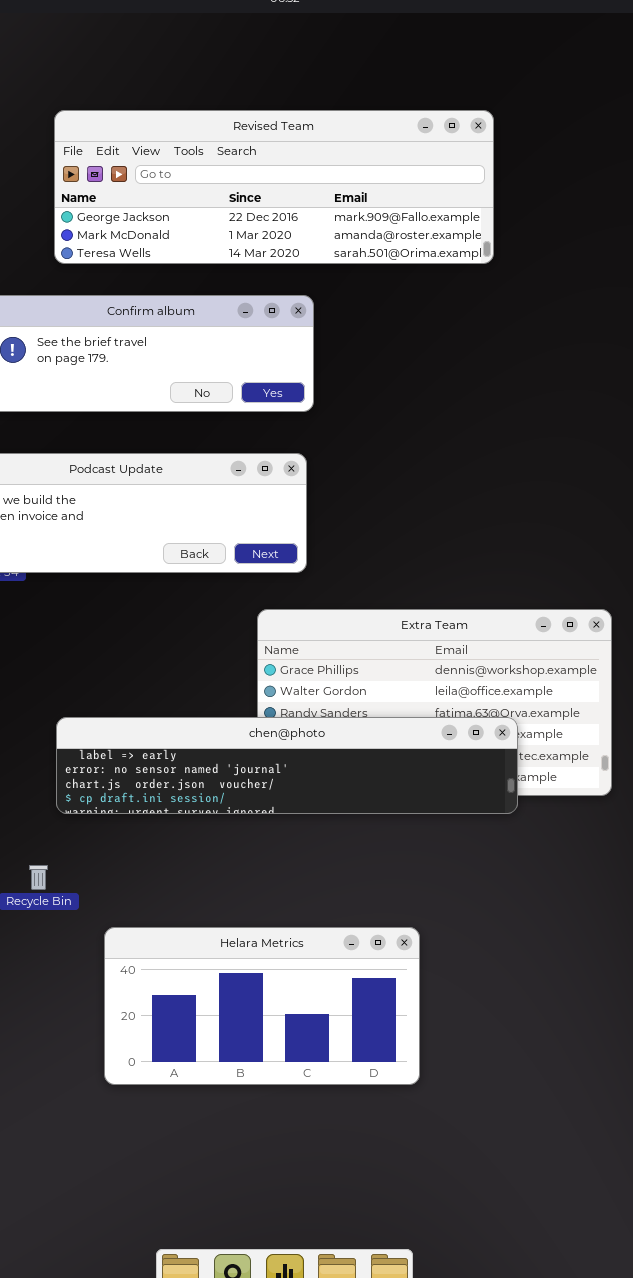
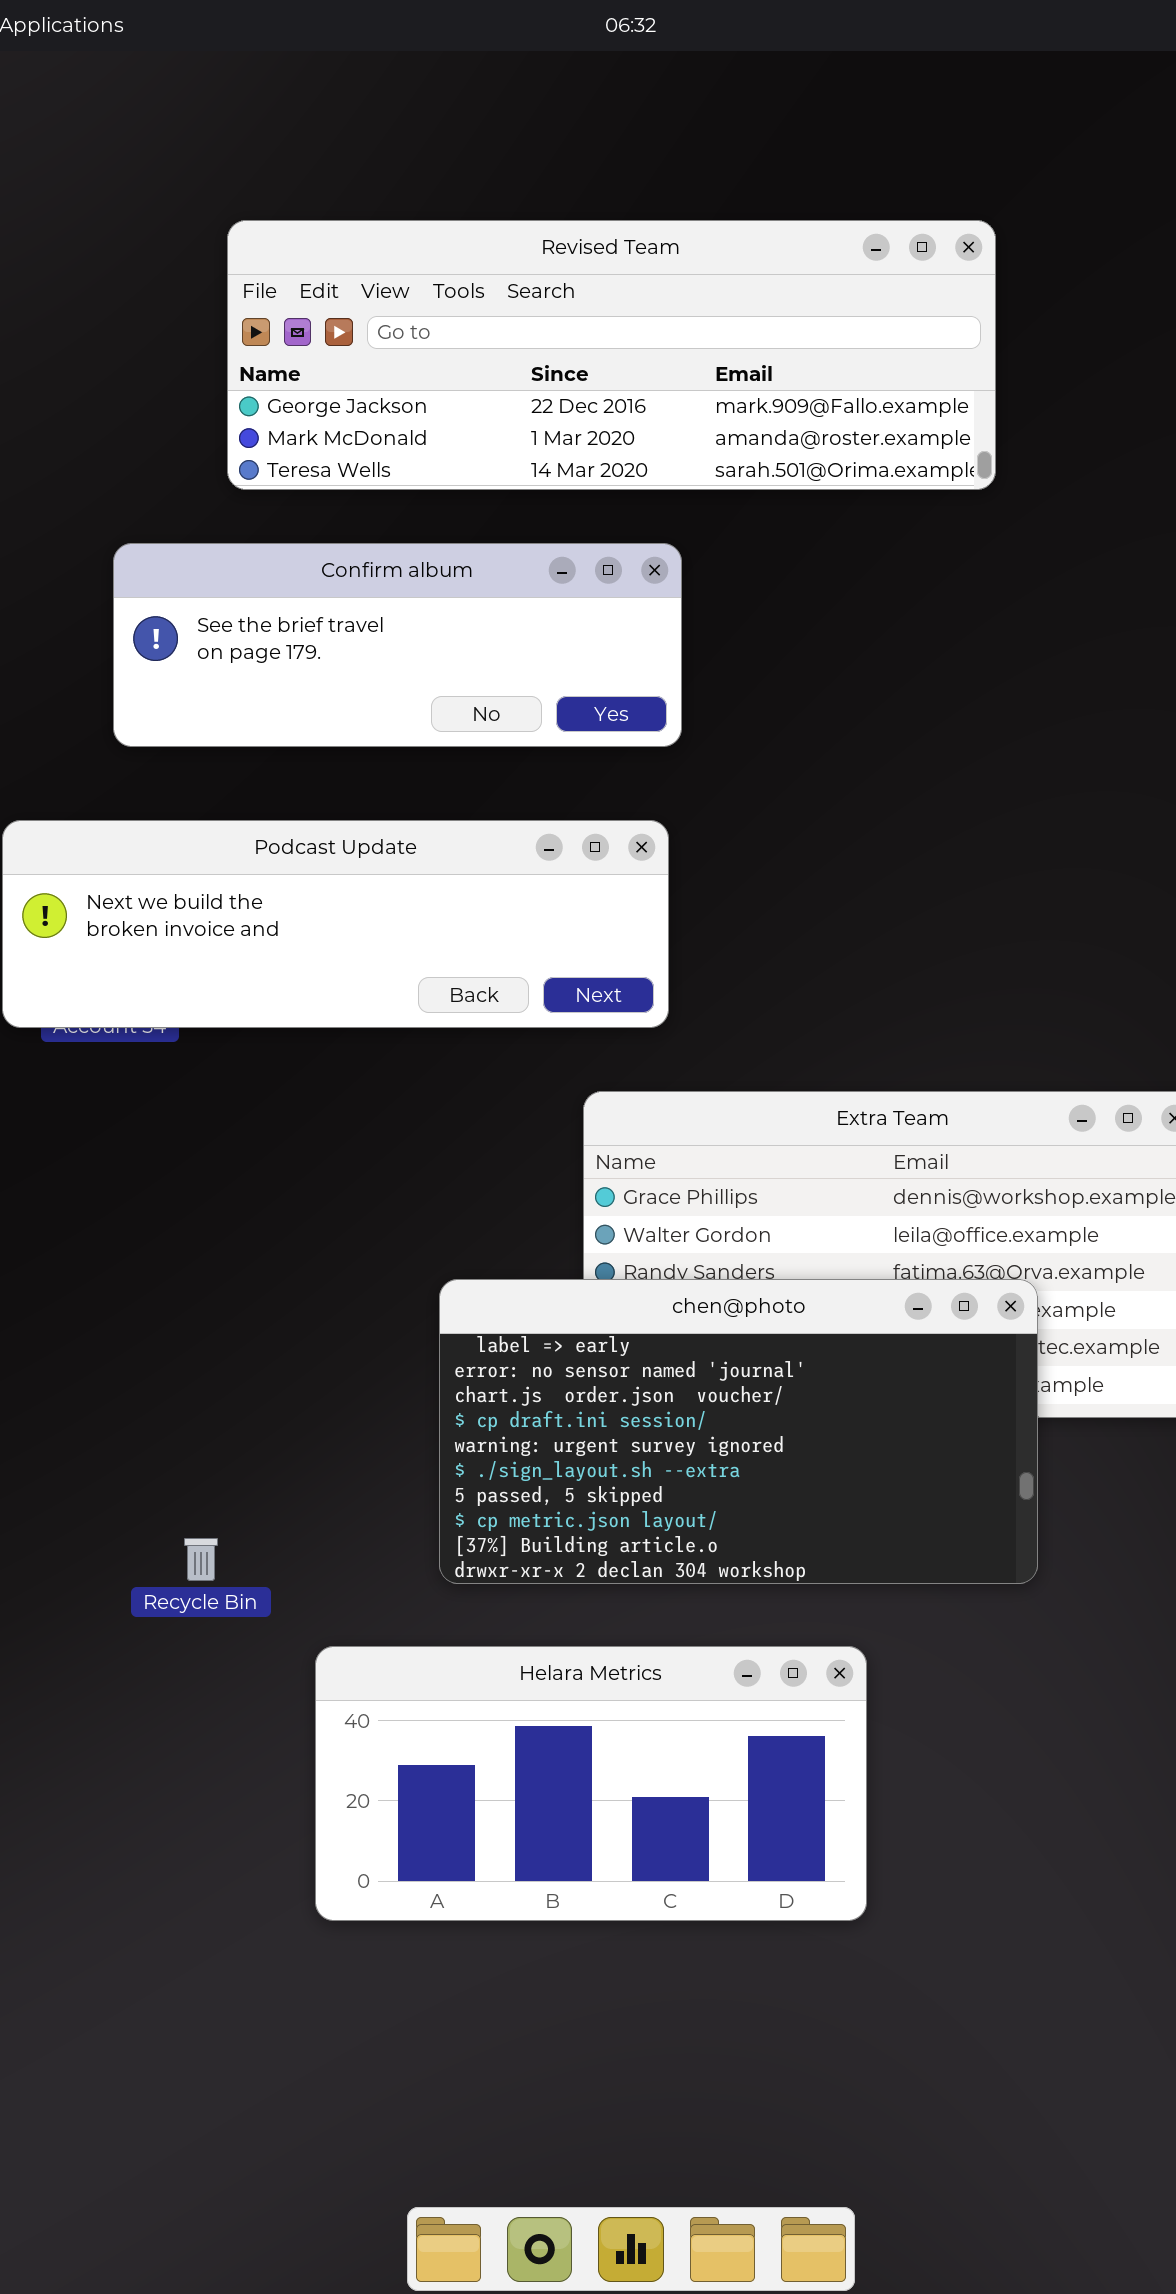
chen@photo: [56,717,518,814] -> [439,1279,1038,1584], resized

